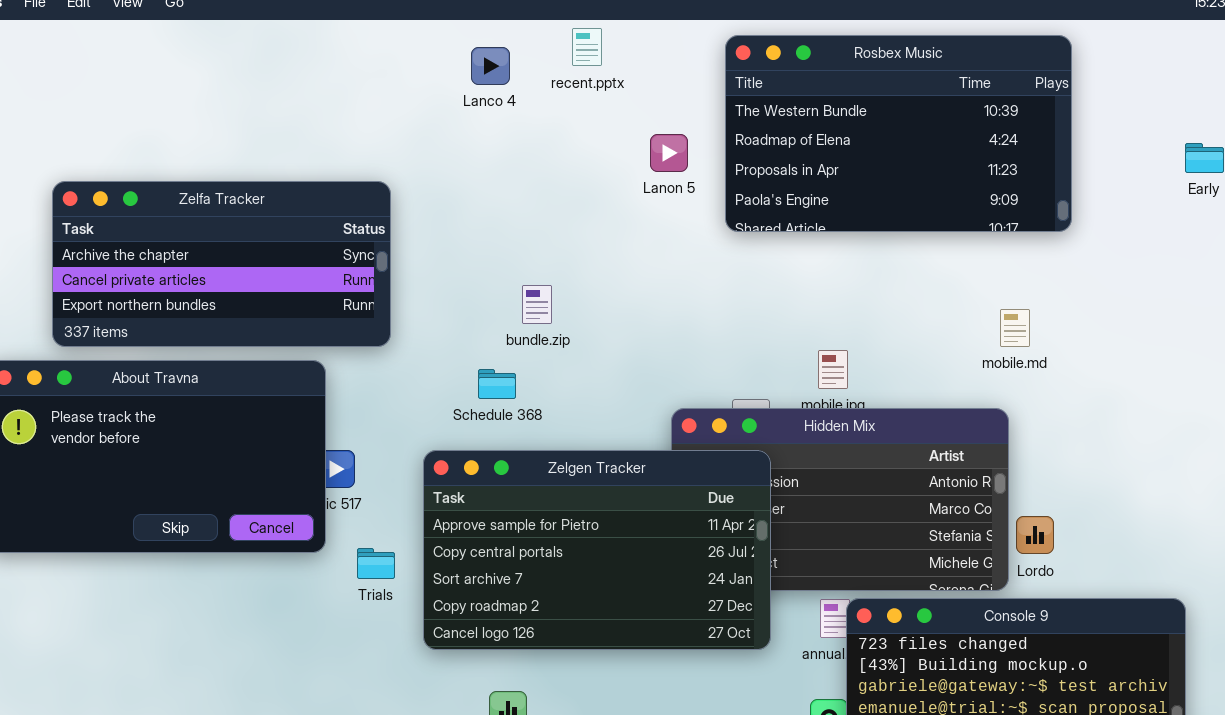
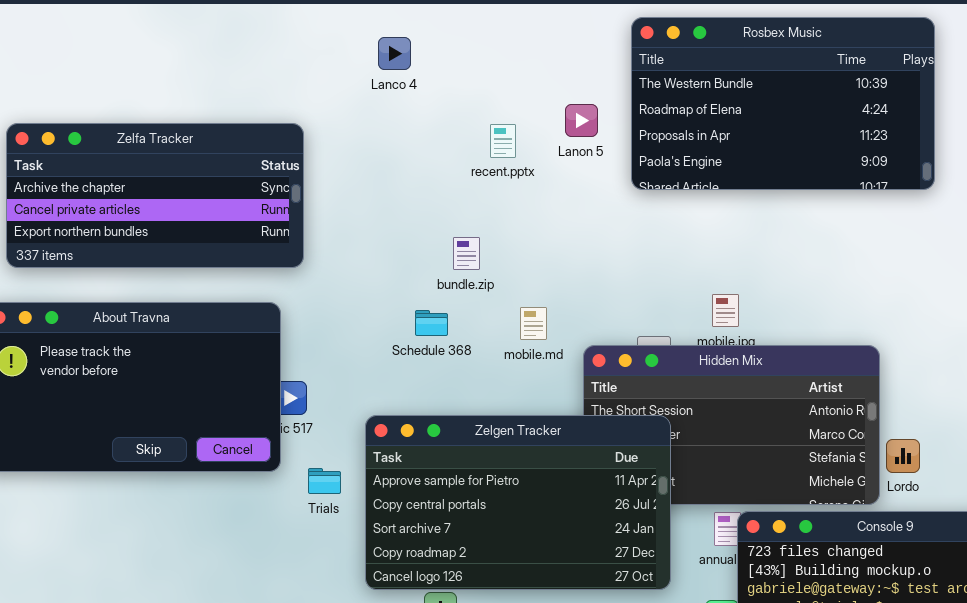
recent.pptx: [572,28,602,66] -> [490,124,516,158], moved
Lanco 4: [471,47,510,85] -> [378,37,411,70], moved
Zelfa Tracker: [52,181,391,347] -> [6,123,304,268], moved
mobile.md: [1000,309,1030,347] -> [520,307,547,340], moved
Zelgen Tracker: [423,450,771,650] -> [365,415,671,590], moved

